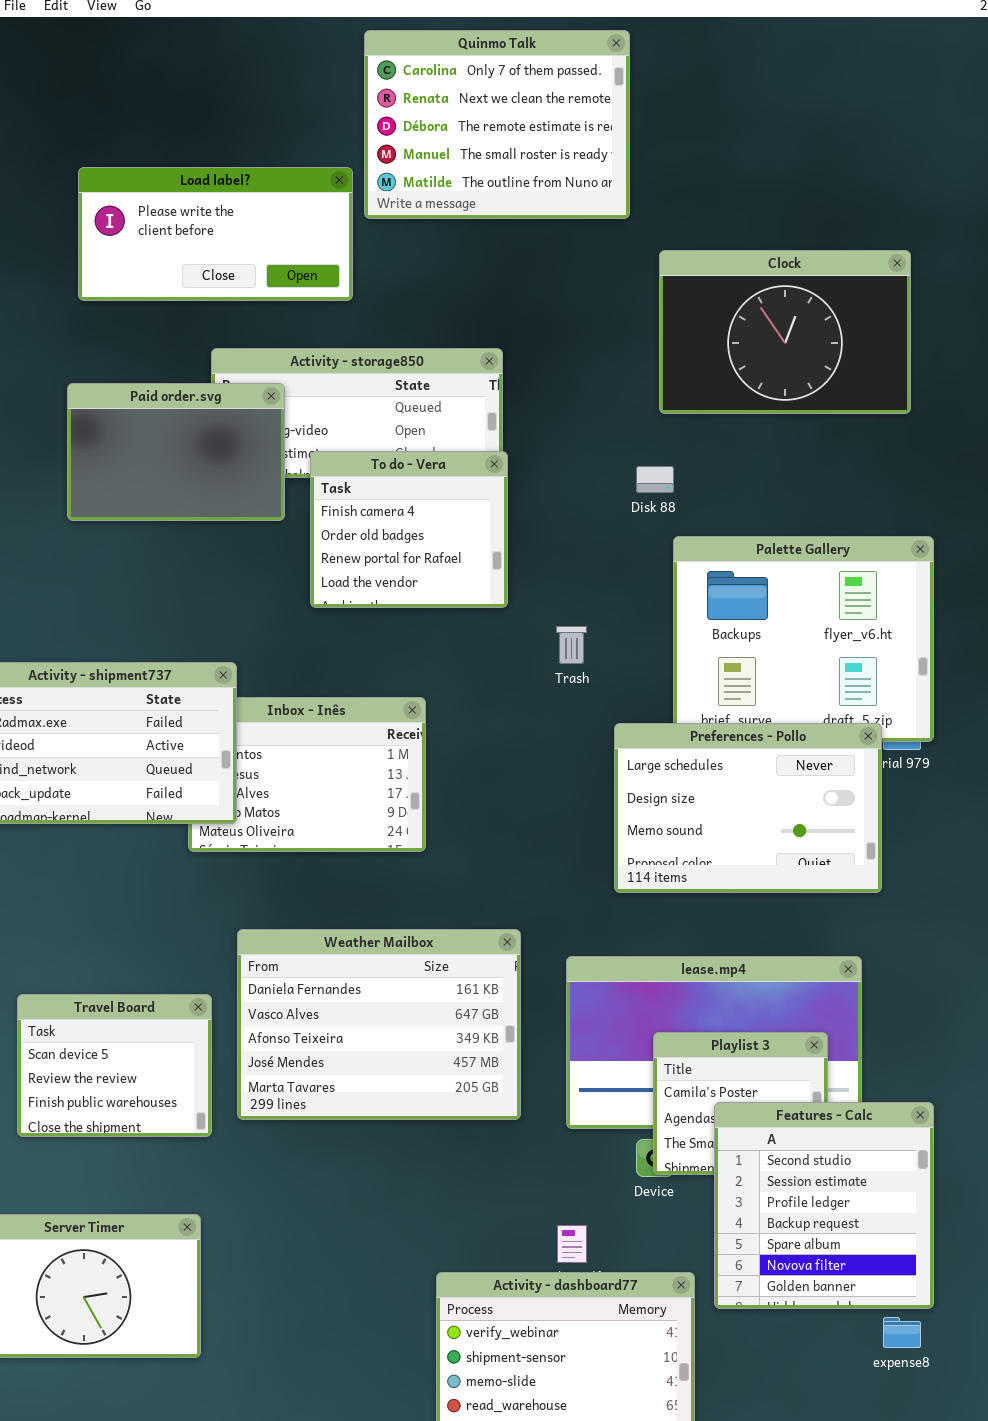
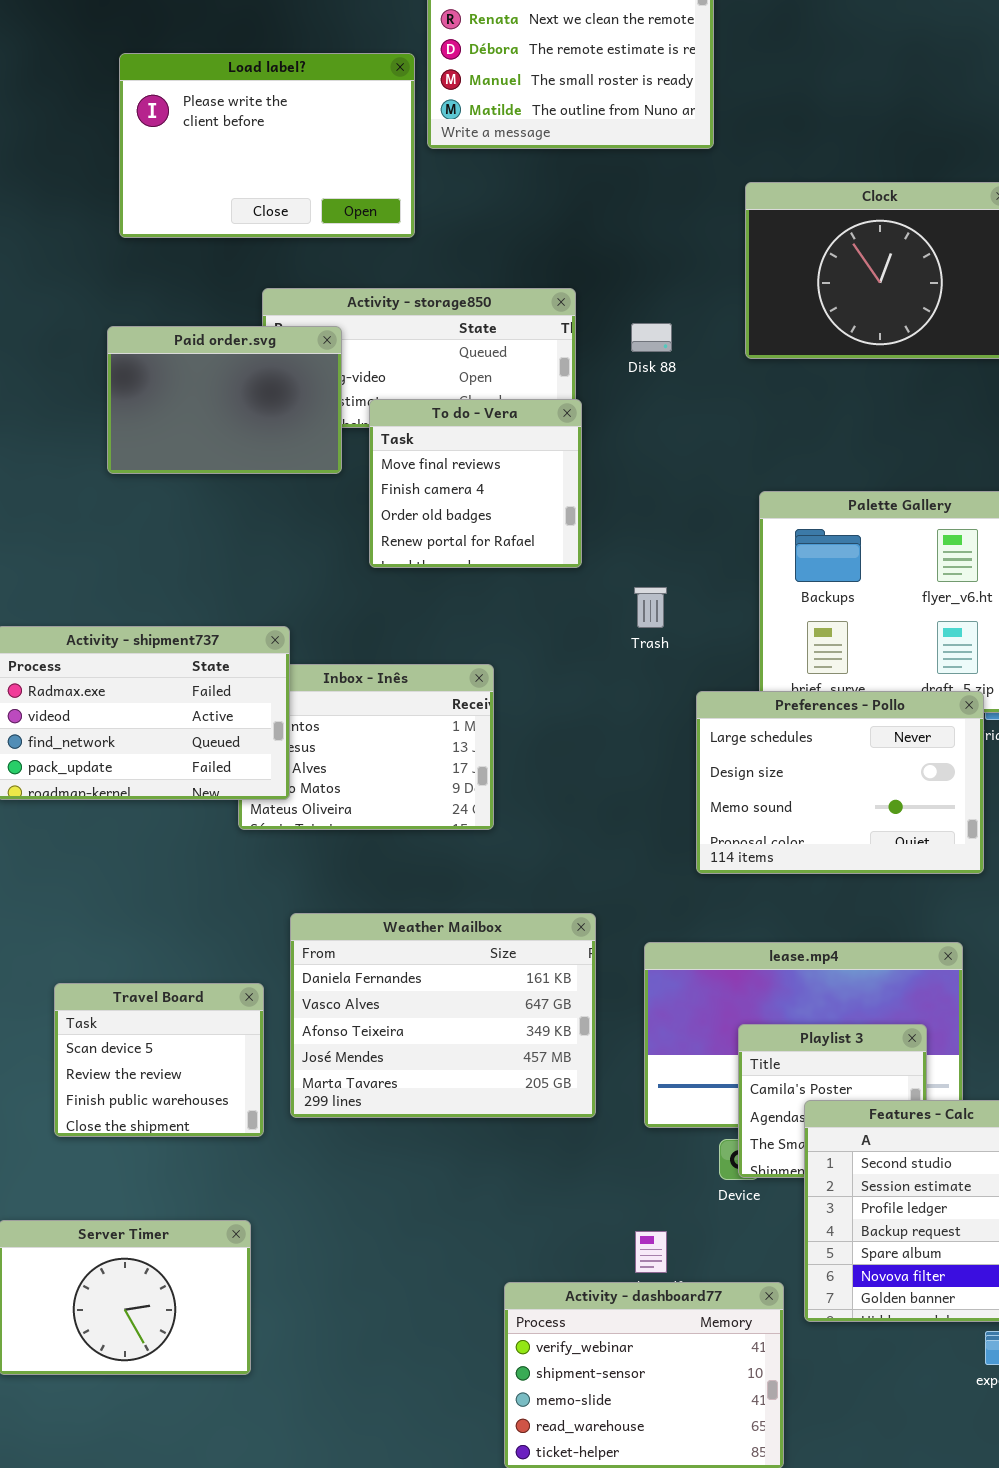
Load label?: [78,167,353,301] -> [119,53,415,238], resized
To do - Vera: [310,451,508,608] -> [369,399,582,568], scrolled up 1 row
Disk 88: [636,466,674,493] -> [631,323,672,352], moved

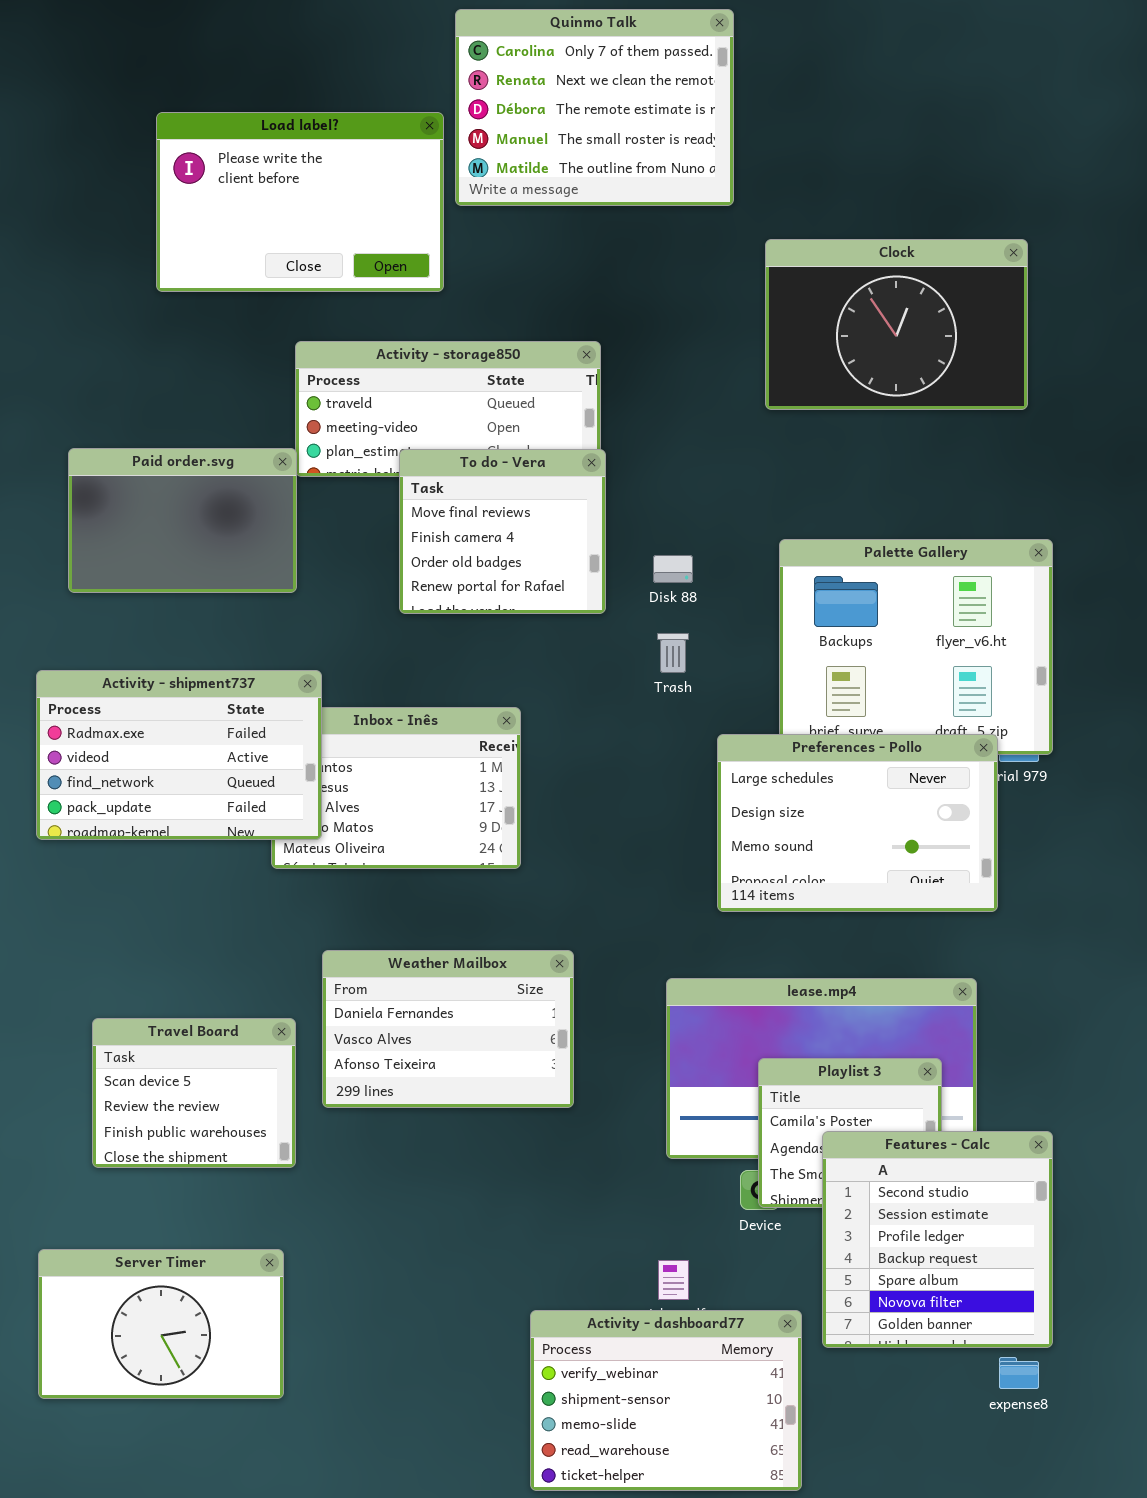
Disk 88: [631,323,672,352] -> [653,555,693,583], moved
Paid order.svg: [107,326,342,474] -> [68,448,297,593], moved
Weather Mailbox: [290,913,596,1118] -> [322,950,574,1108], resized

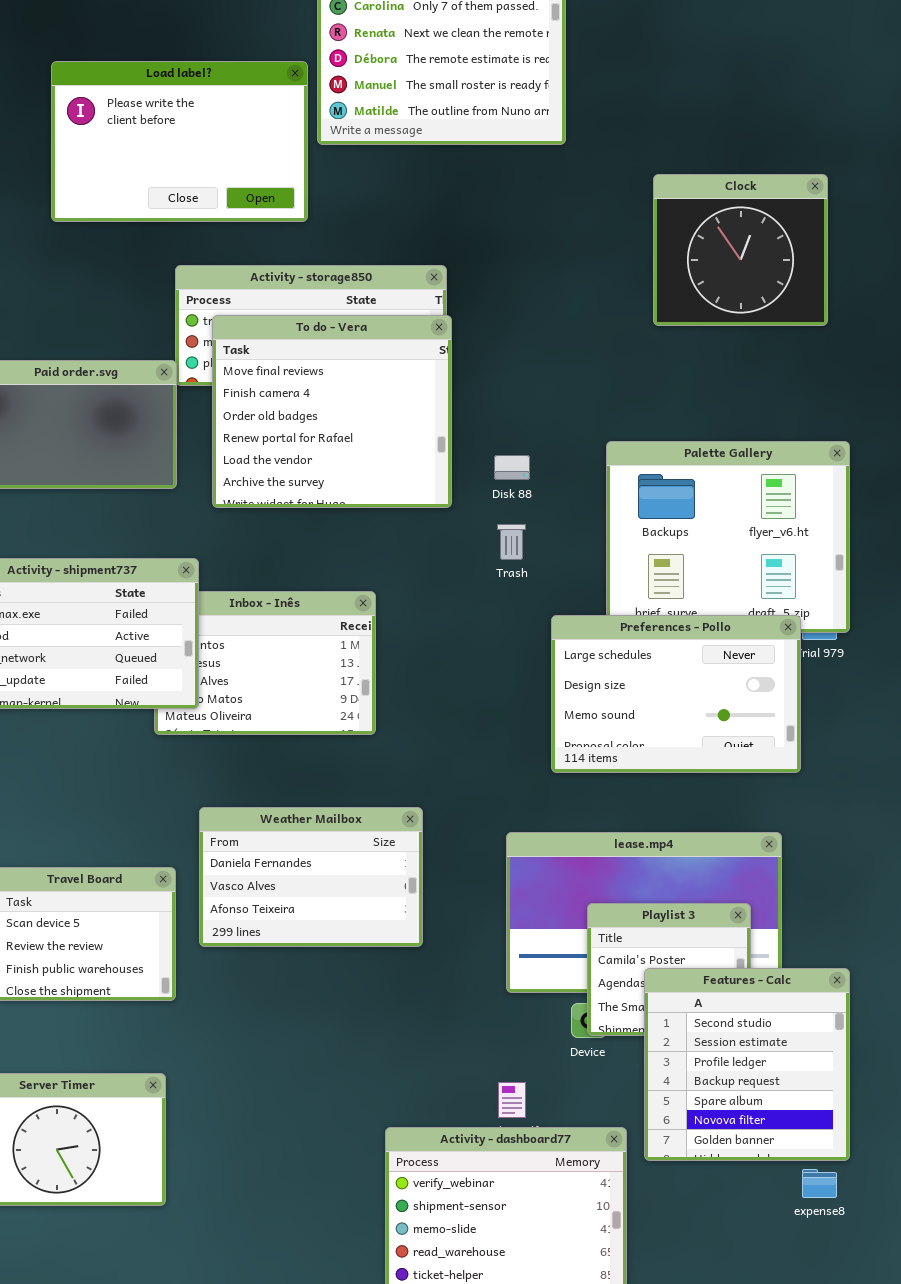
Clock: [765,239,1028,410] -> [653,174,828,326], resized
To do - Vera: [399,449,606,614] -> [212,315,452,508], resized

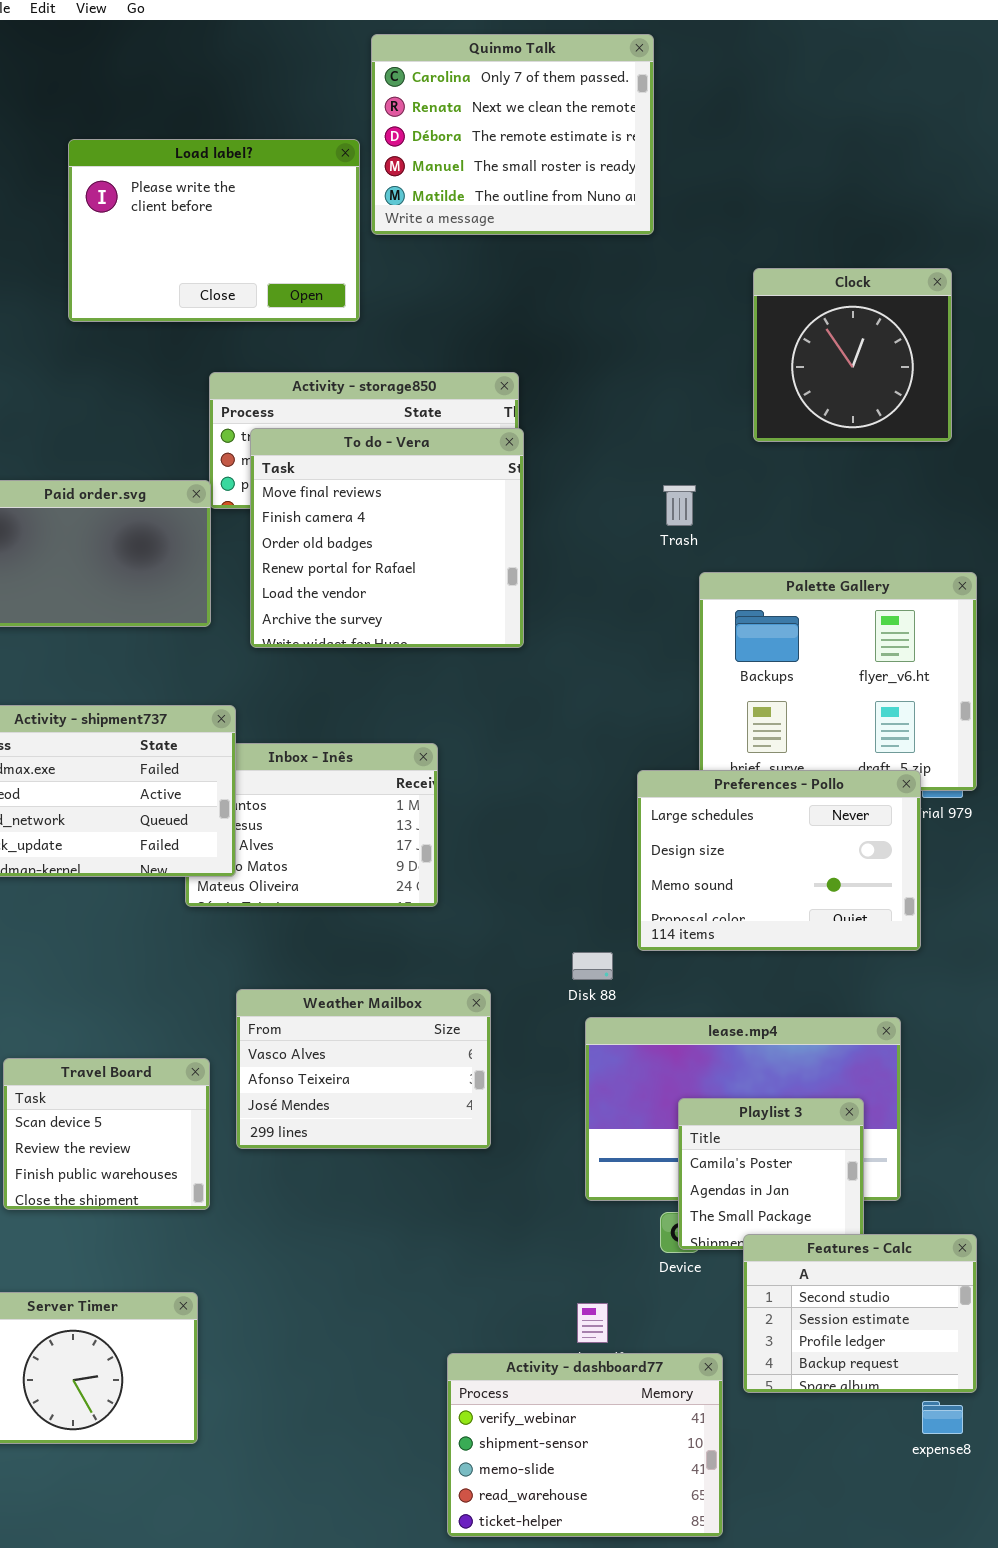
Disk 88: [494,455,530,480] -> [572,952,613,980], moved
Trash: [497,524,526,560] -> [663,485,696,526], moved
Weather Mailbox: [199,807,423,947] -> [236,989,491,1149], scrolled down 1 row
Features - Calc: [644,968,850,1161] -> [743,1234,977,1393], resized

